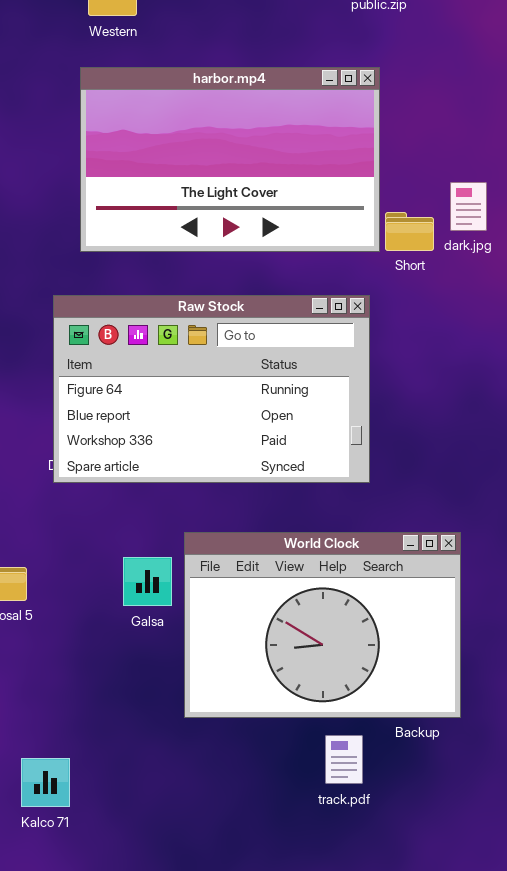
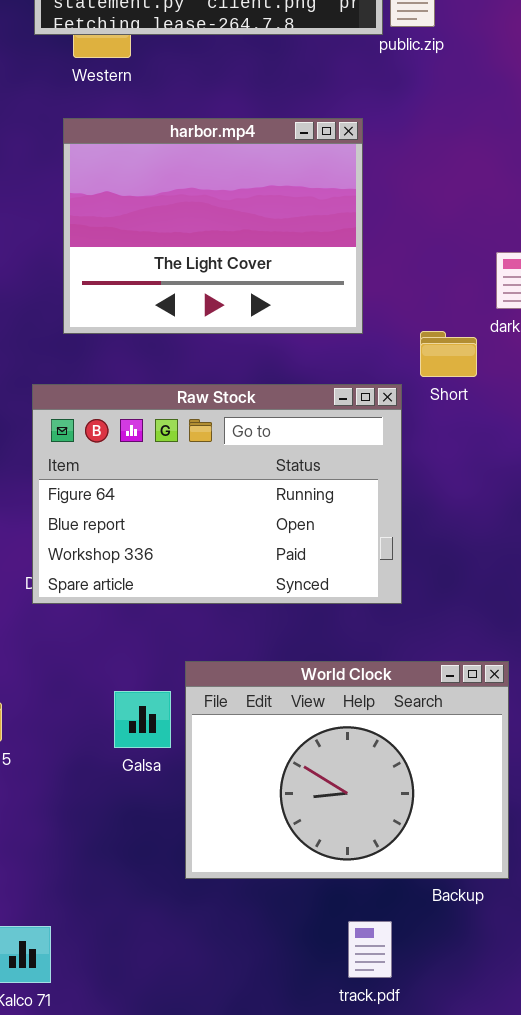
harbor.mp4: [80,67,380,252] -> [63,118,363,334], resized
Short: [385,212,434,251] -> [420,331,477,377], moved
track.pdf: [325,735,363,784] -> [348,921,392,978], moved

